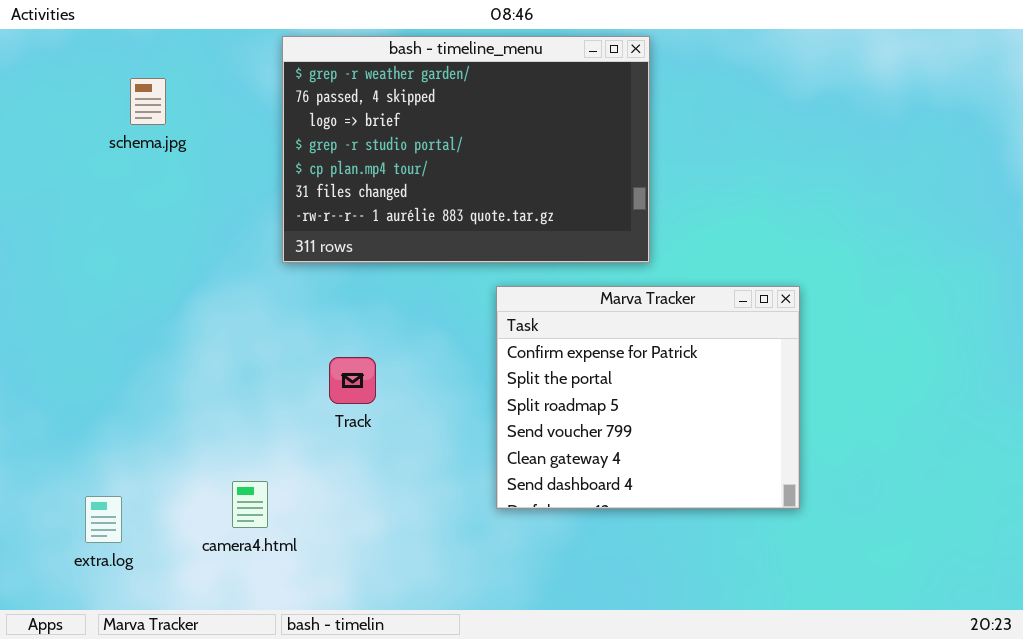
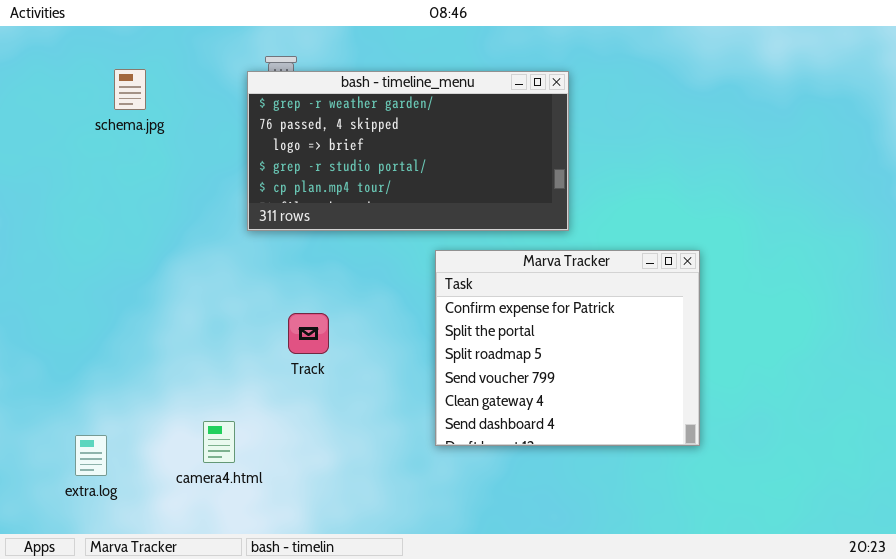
bash - timeline_menu: [282,36,650,263] -> [247,71,569,231], resized

